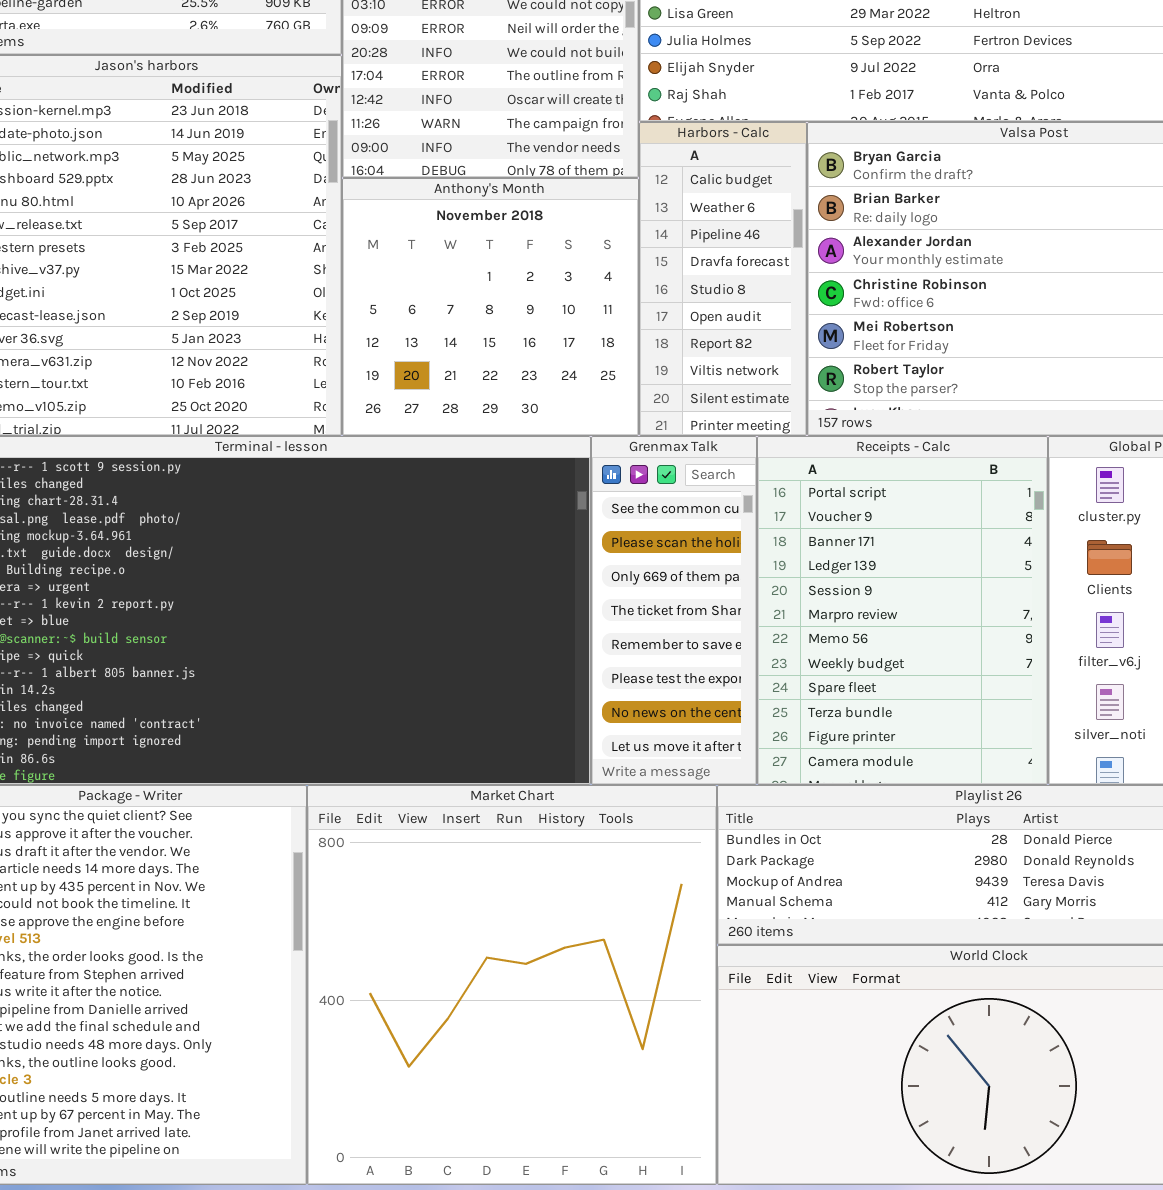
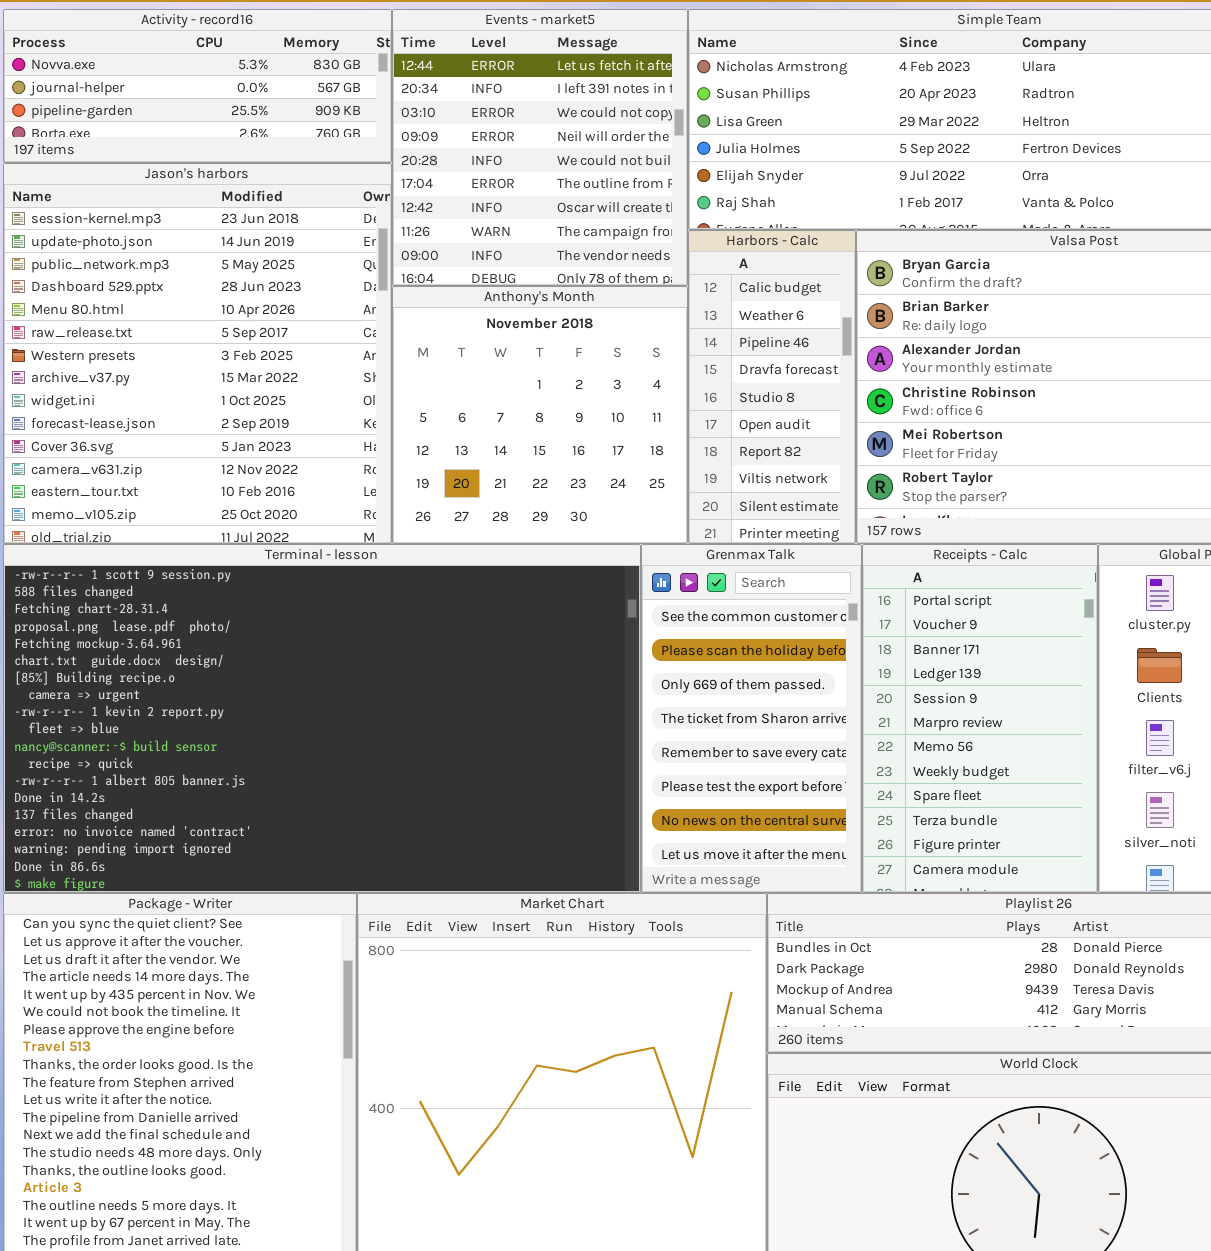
Grenmax Talk: [591,436,757,785] -> [641,544,862,893], resized
Receipts - Calc: [757,436,1048,785] -> [862,544,1098,893], resized

